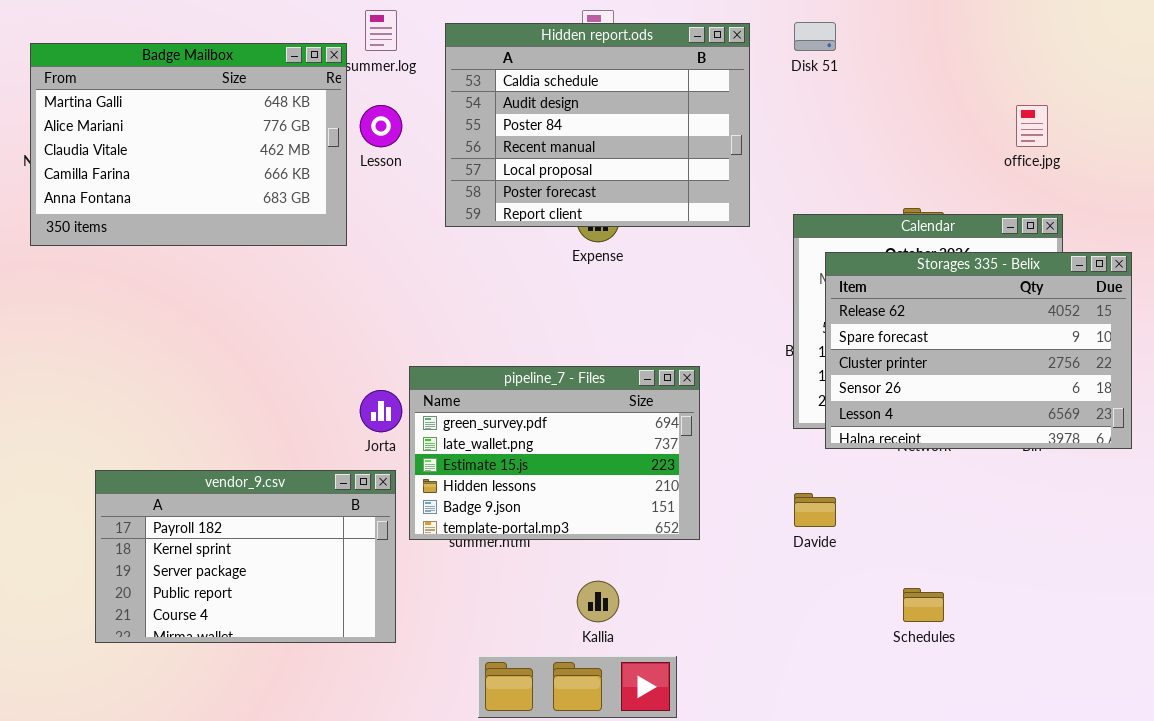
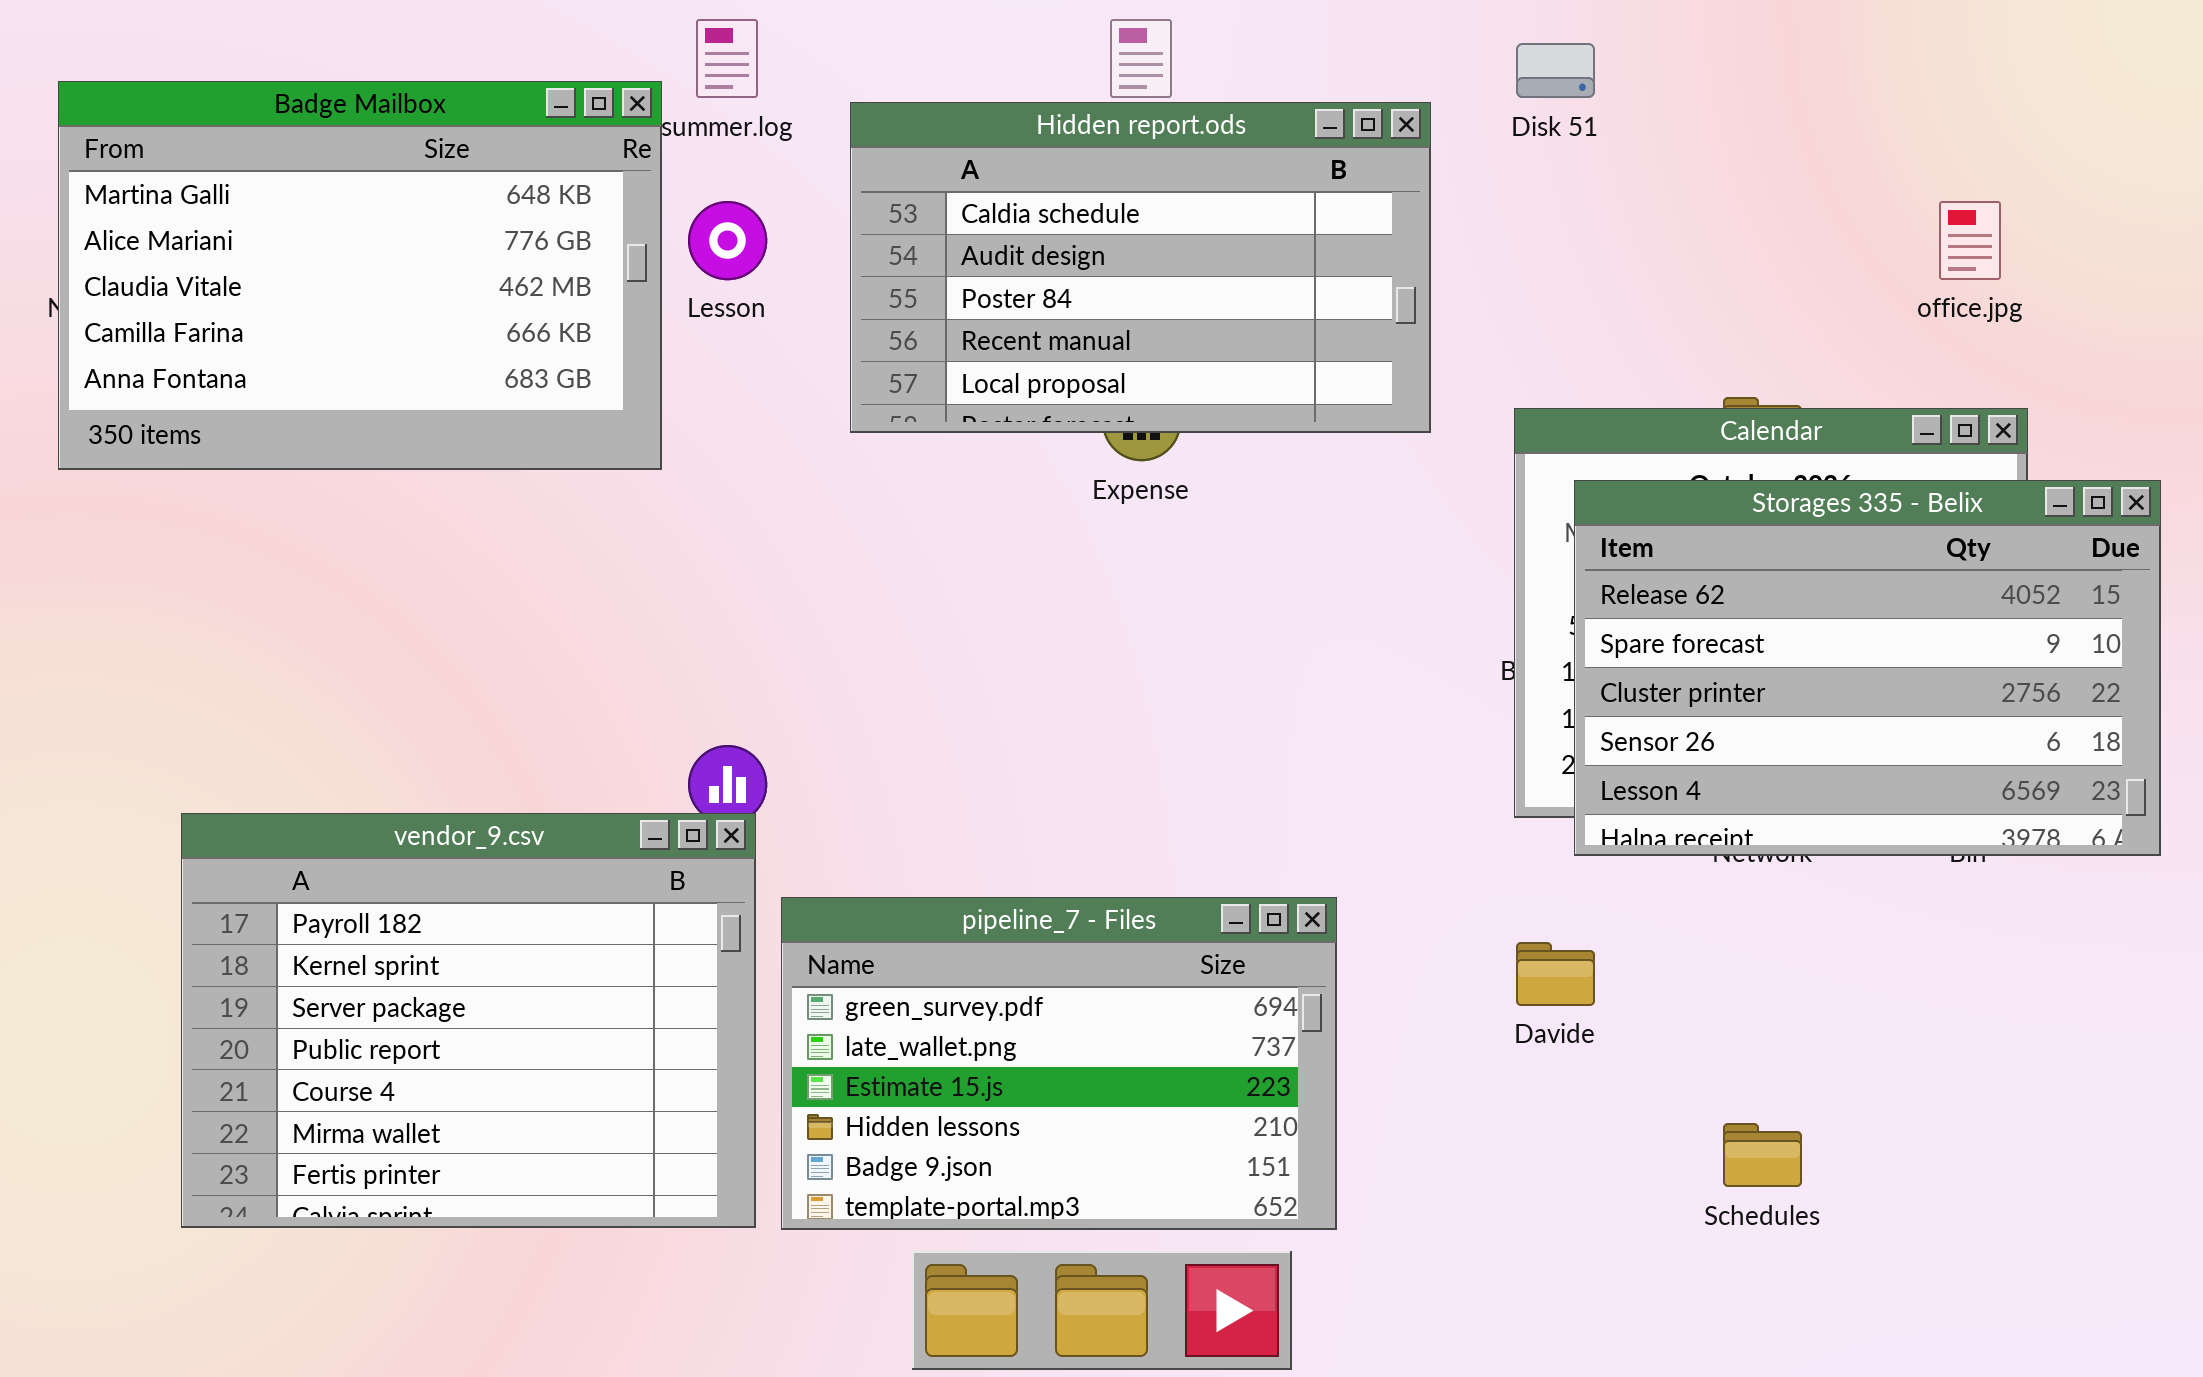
Hidden report.ods: [445,23,750,227] -> [850,102,1431,433], resized
pipeline_7 - Files: [409,366,700,540] -> [781,897,1337,1230], moved
vendor_9.csv: [95,470,396,643] -> [181,813,756,1228], resized

